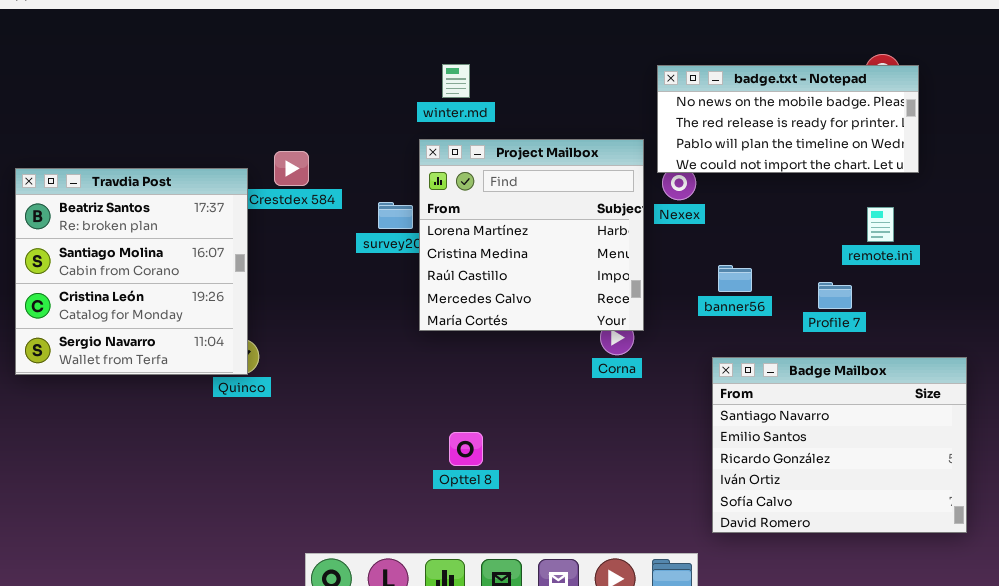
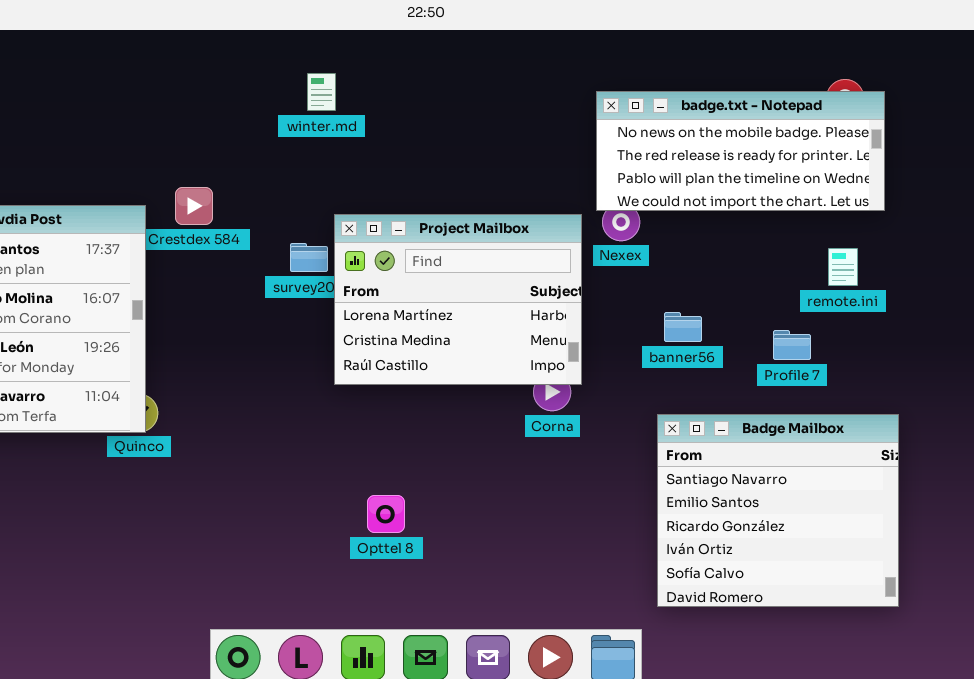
winter.md: [442,64,470,98] -> [307,73,336,111], moved
Project Mailbox: [419,139,644,331] -> [334,214,582,385], resized
Badge Mailbox: [712,357,967,533] -> [657,414,899,607], resized

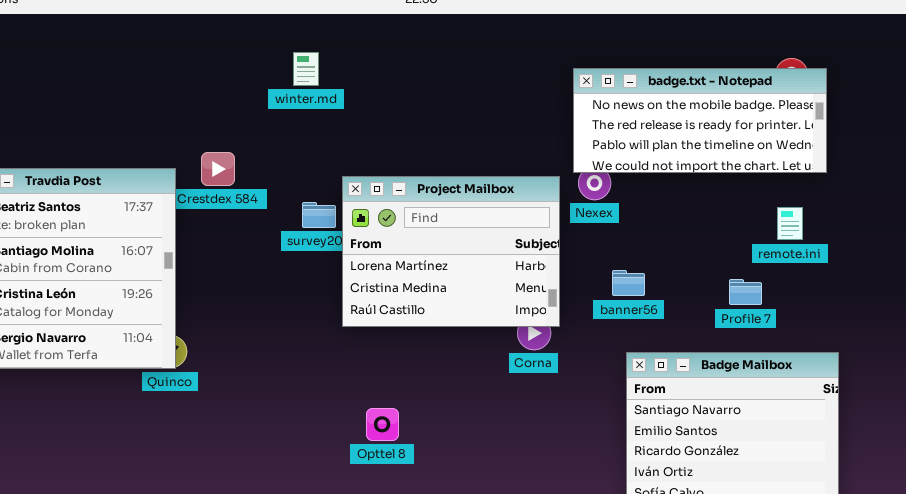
winter.md: [307,73,336,111] -> [293,52,319,86], moved
banner56: [664,312,702,342] -> [612,270,645,296], moved
Opttel 8: [367,495,405,533] -> [366,408,399,441], moved

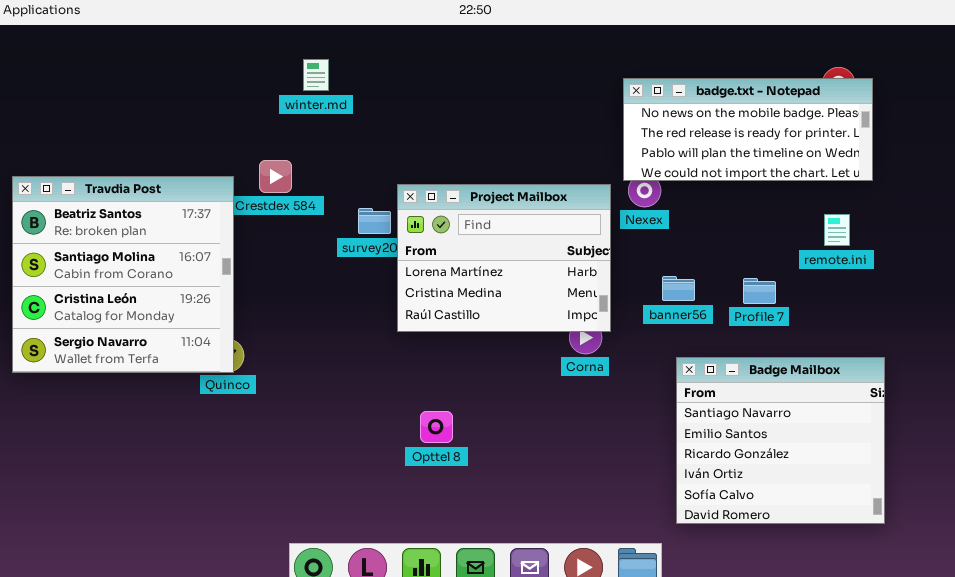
winter.md: [293,52,319,86] -> [303,59,329,91], moved
Profile 7: [729,279,762,305] -> [743,278,776,304], moved

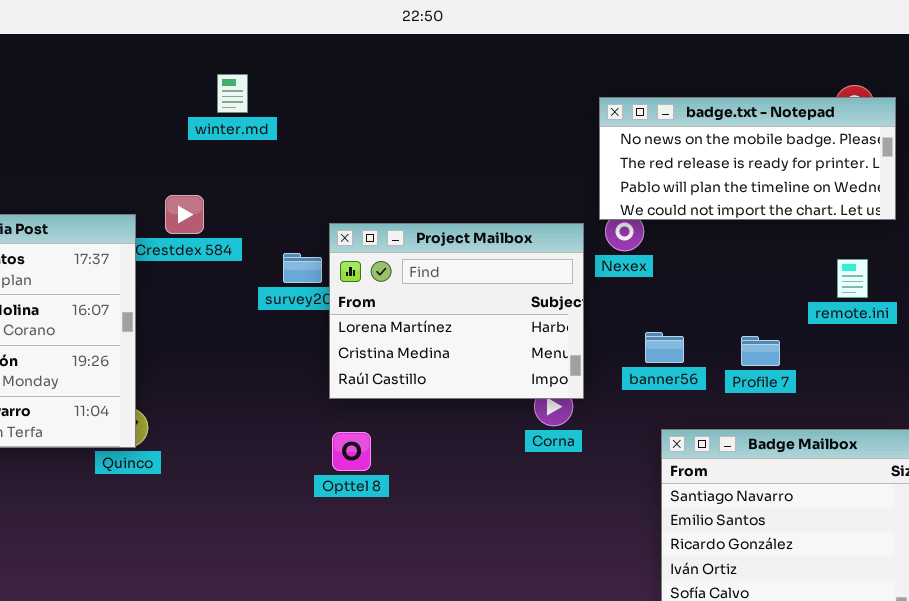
Opttel 8: [420,411,453,443] -> [332,432,371,471], moved

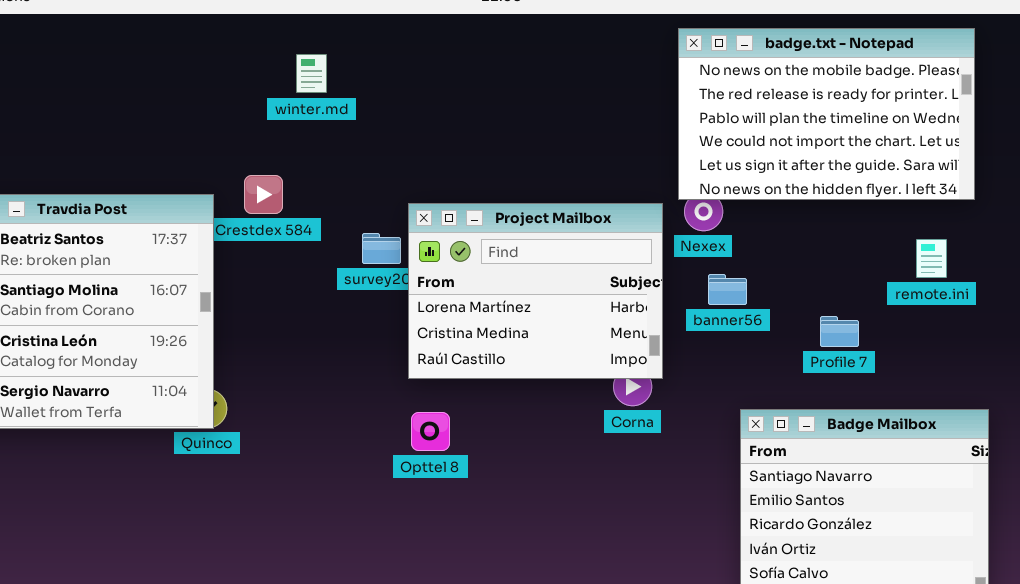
badge.txt - Notepad: [599,97,896,220] -> [678,28,975,200], resized
banner56: [645,332,684,363] -> [708,274,747,305], moved

